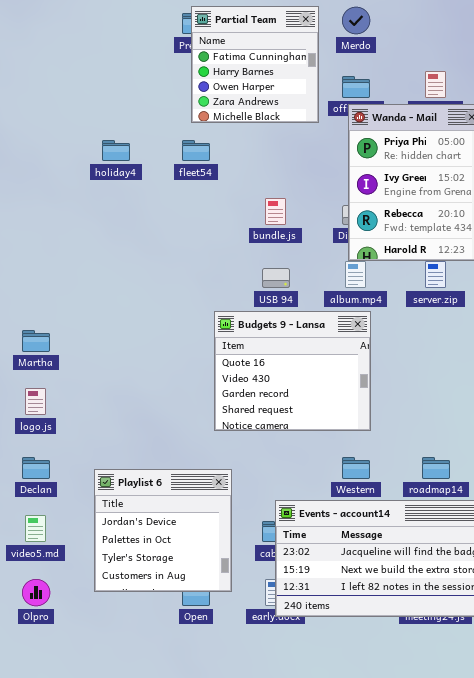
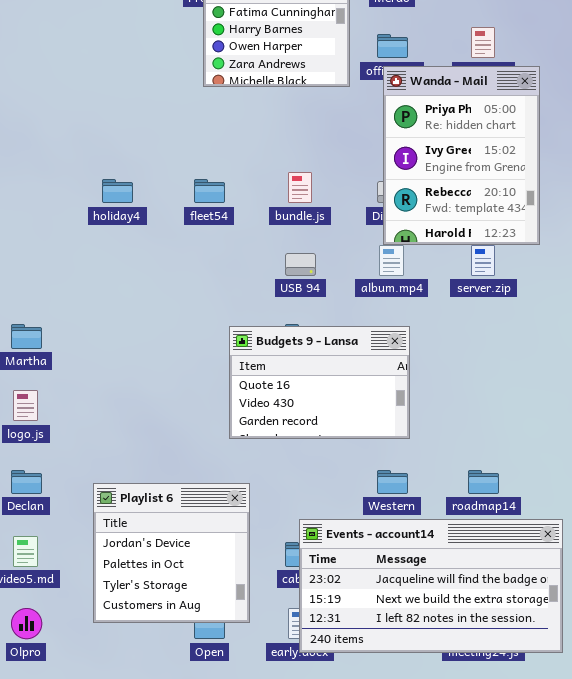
holiday4: [102,140,130,161] -> [102,179,133,203], moved
fleet54: [182,140,210,161] -> [194,179,225,203], moved
Budgets 9 - Lansa: [214,311,371,431] -> [229,326,410,439], resized

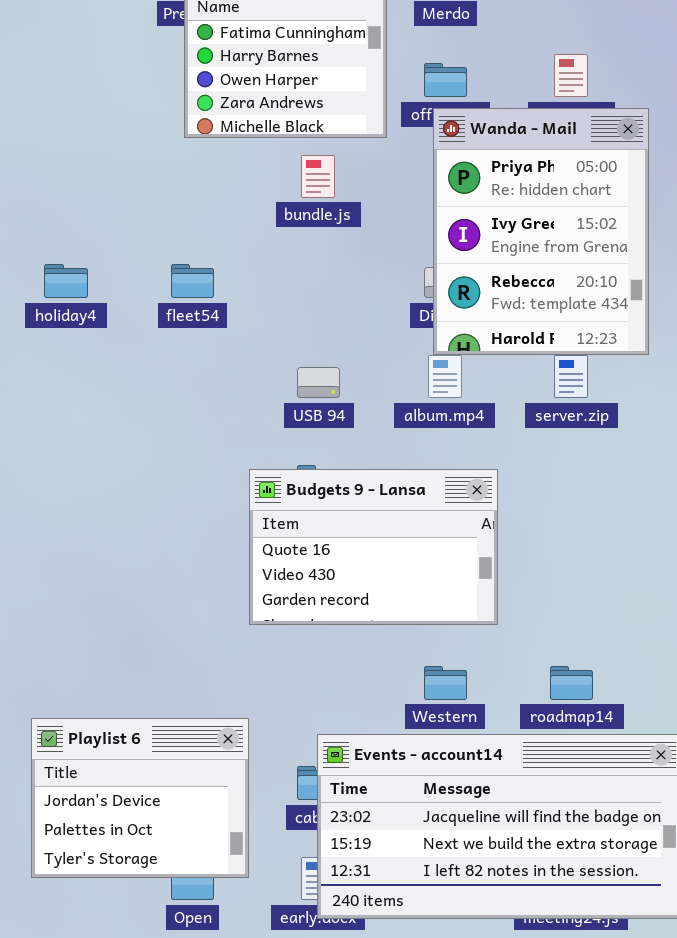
bundle.js: [288,172,312,203] -> [301,155,335,198], moved
Budgets 9 - Lansa: [229,326,410,439] -> [249,469,498,625], moved
Playlist 6: [93,483,250,623] -> [31,718,249,878], resized

